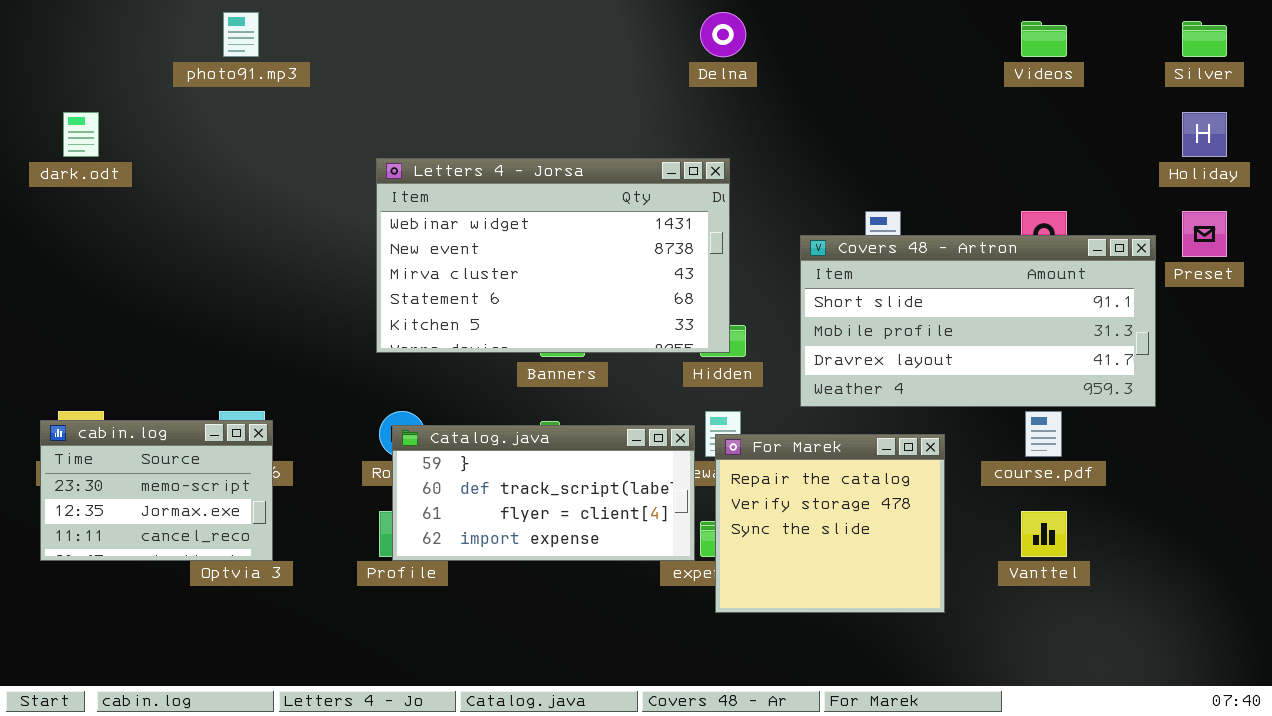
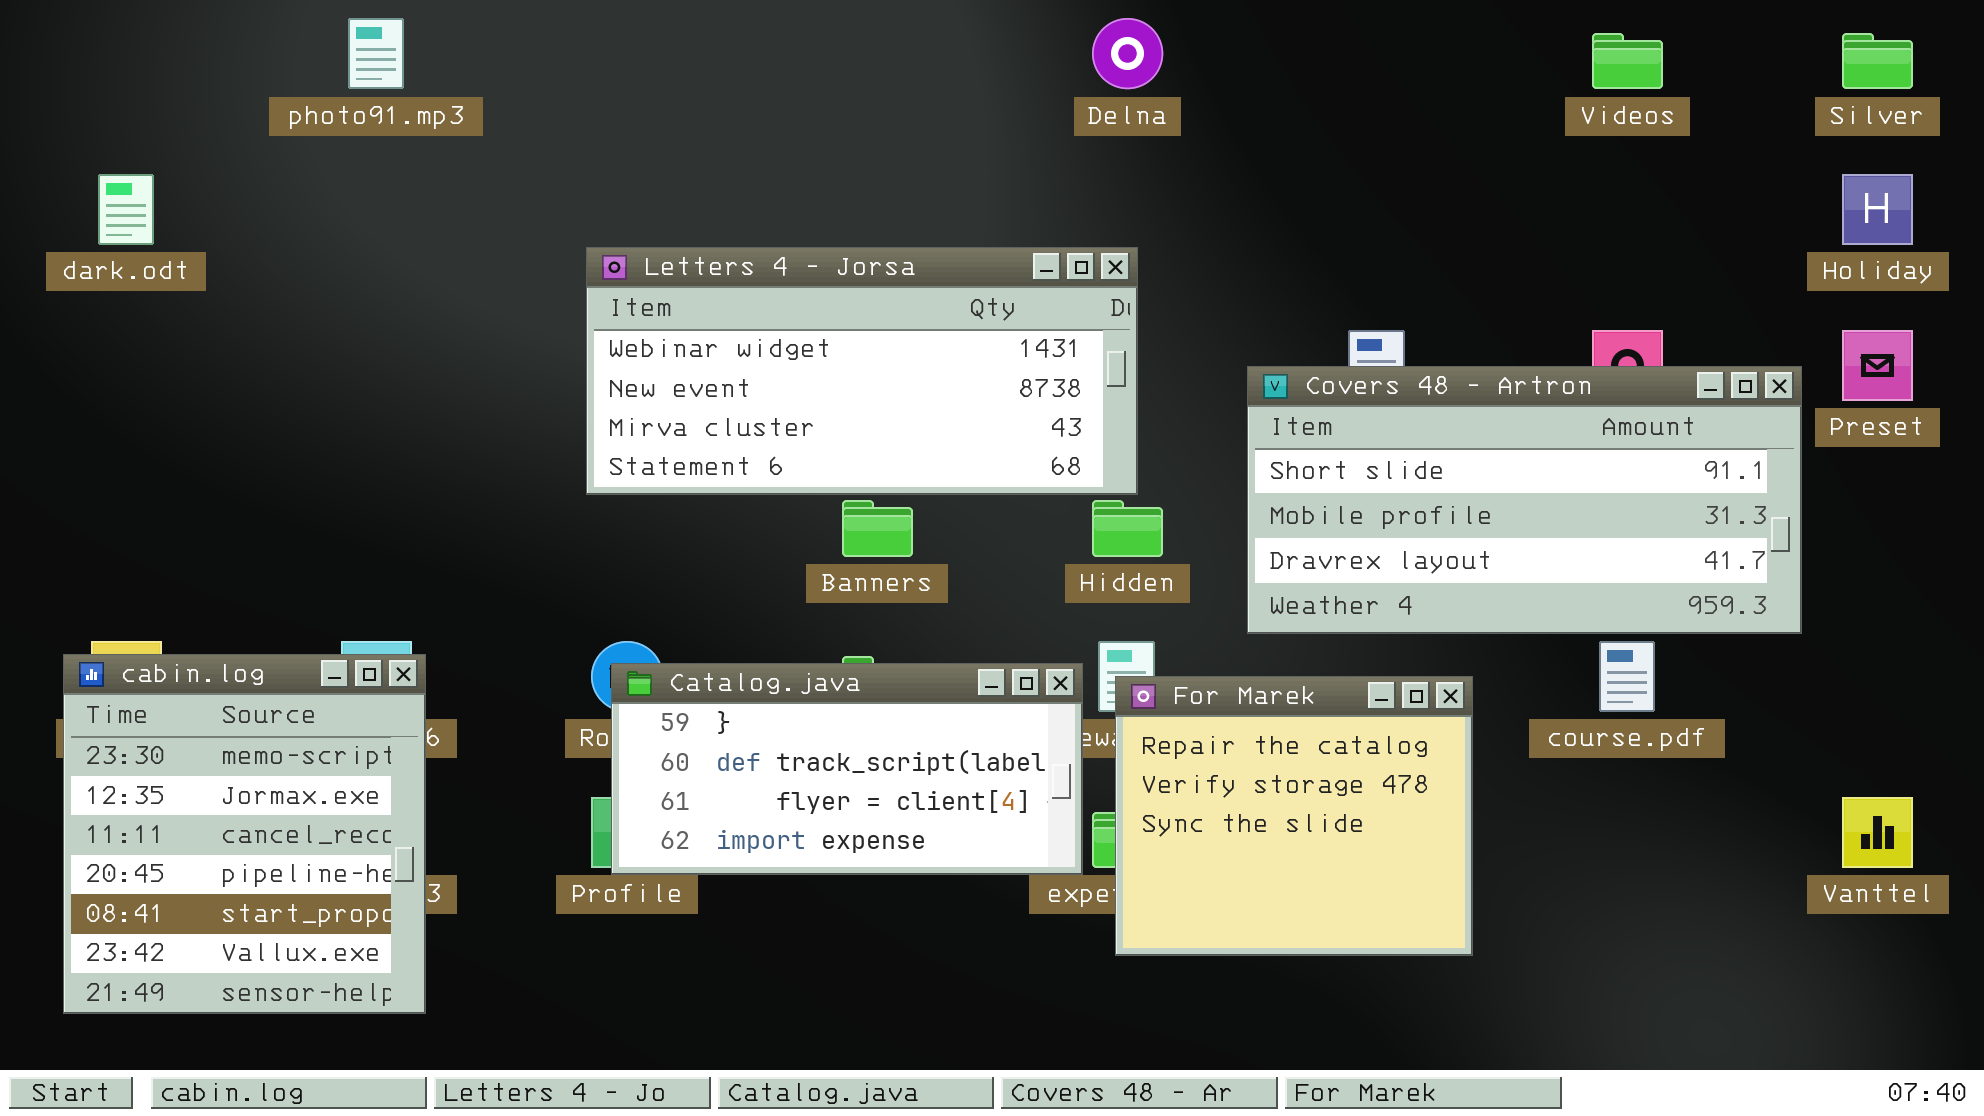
Letters 4 - Jorsa: [376,158,730,353] -> [586,247,1138,495], resized
cabin.log: [40,420,273,561] -> [63,654,426,1014], resized
Vanttel: [1021,511,1067,557] -> [1842,797,1913,868], moved

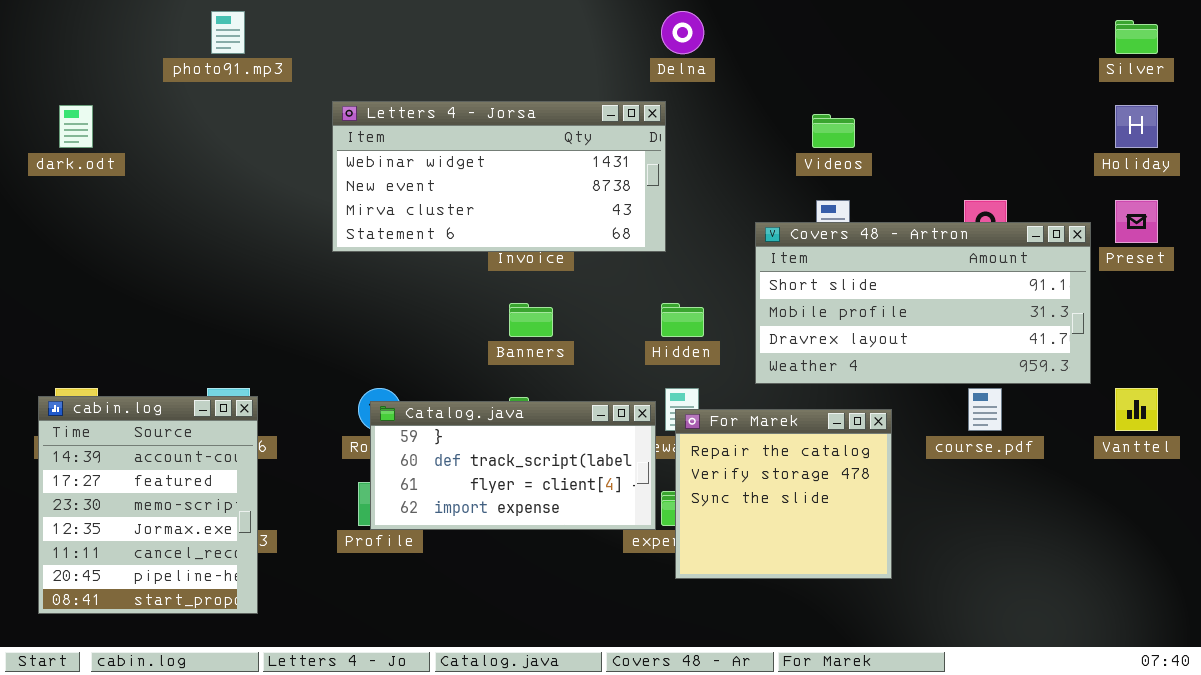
Videos: [1592,33,1663,89] -> [812,114,855,148], moved
Letters 4 - Jorsa: [586,247,1138,495] -> [332,101,666,252], moved
cabin.log: [63,654,426,1014] -> [38,396,258,614], scrolled up 2 rows
Vanttel: [1842,797,1913,868] -> [1115,388,1158,431], moved

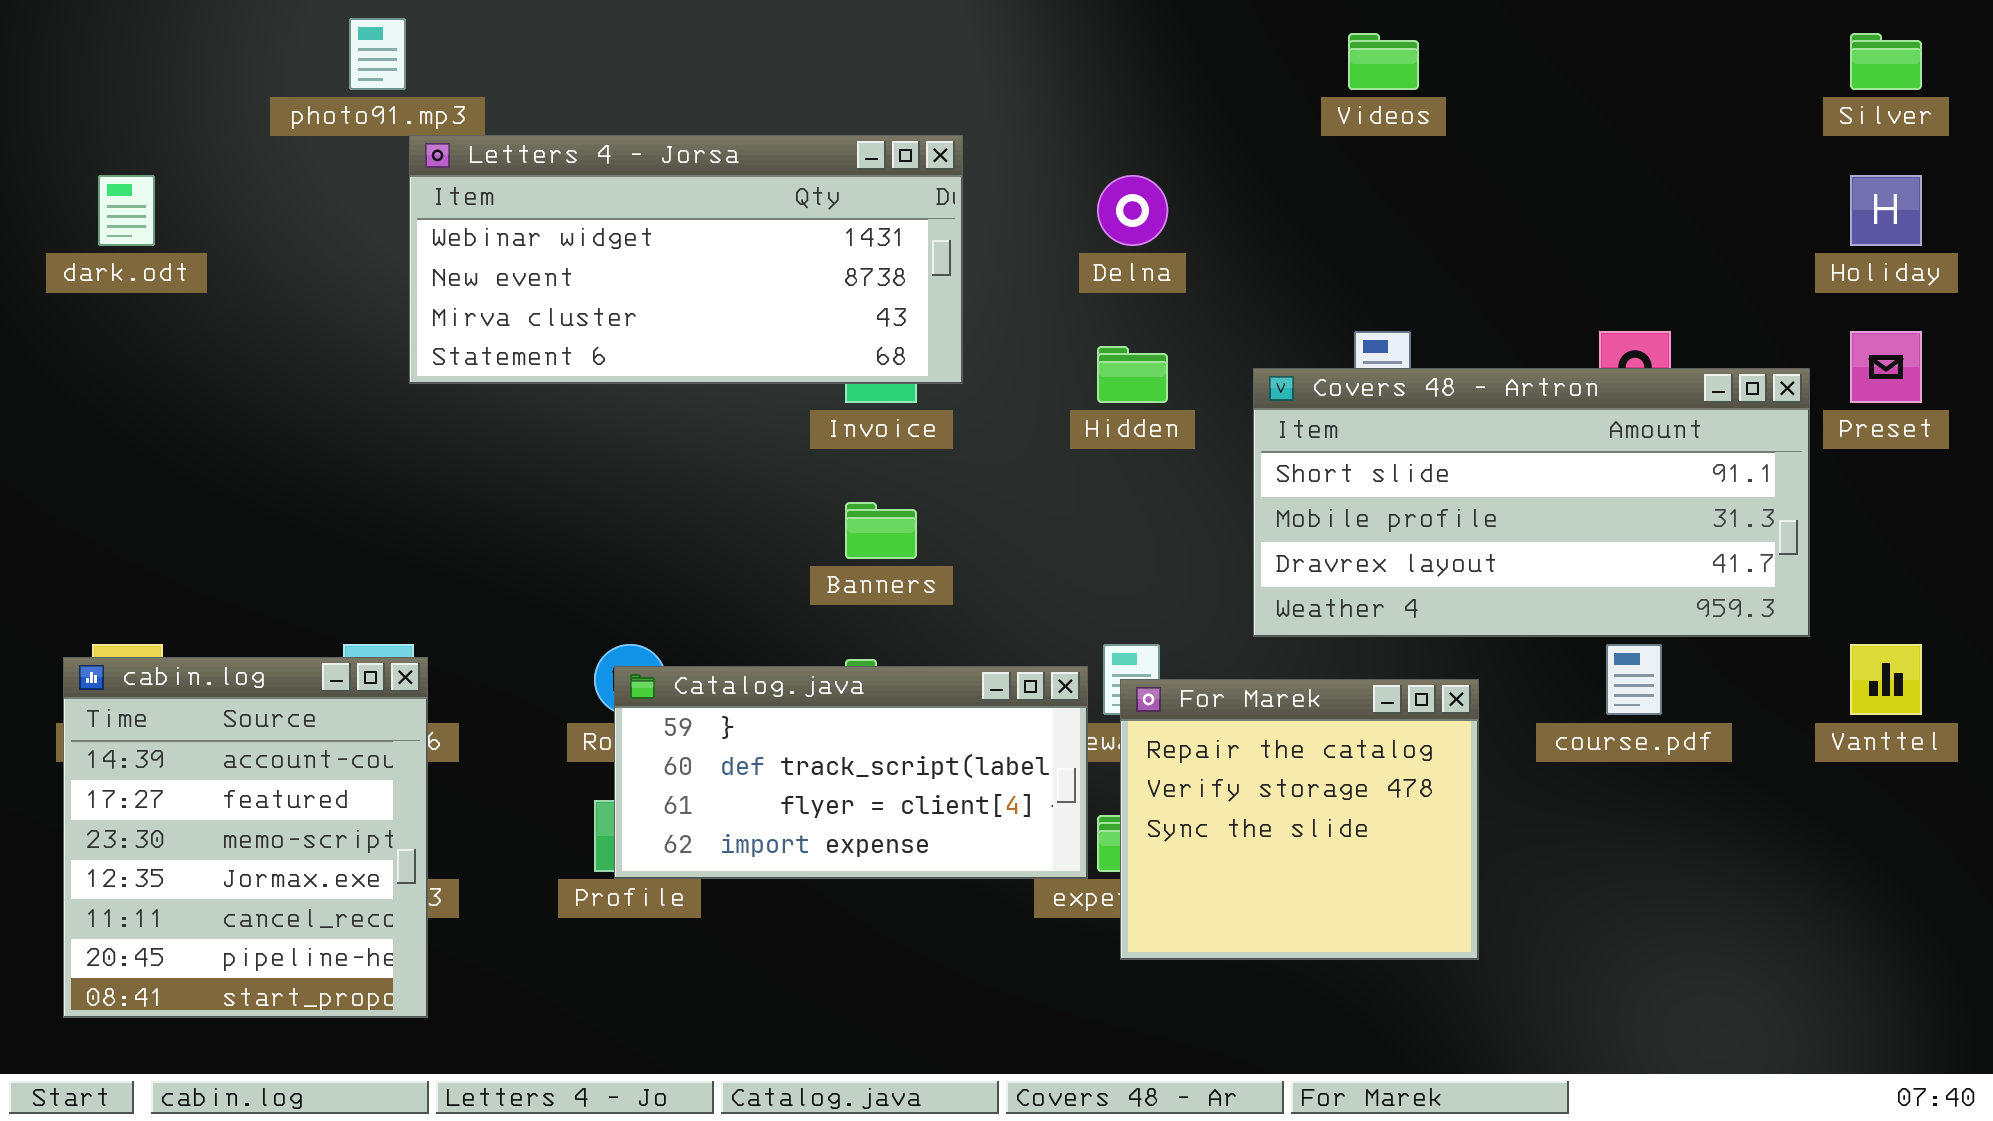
Delna: [661,11,704,54] -> [1097,175,1168,246], moved
Letters 4 - Jorsa: [332,101,666,252] -> [409,135,963,384], moved
Videos: [812,114,855,148] -> [1348,33,1419,90], moved
Hidden: [661,303,704,337] -> [1097,346,1168,403], moved

